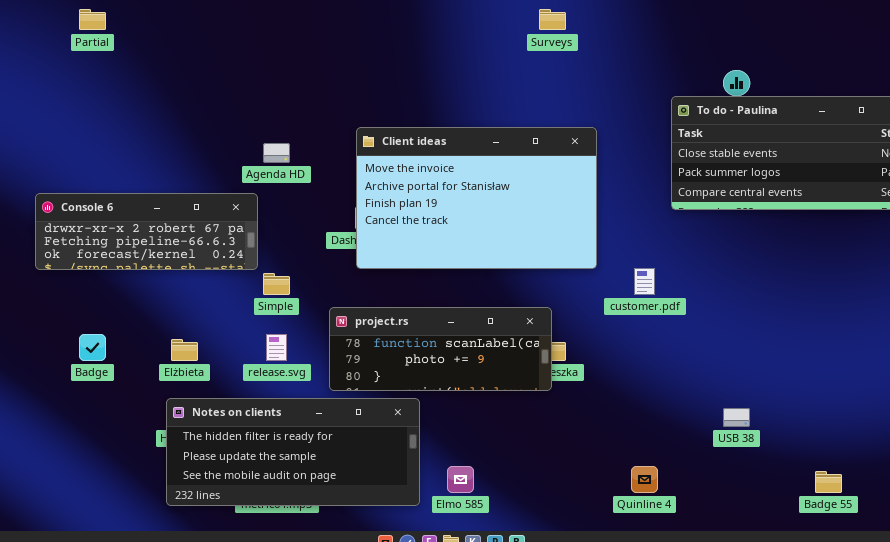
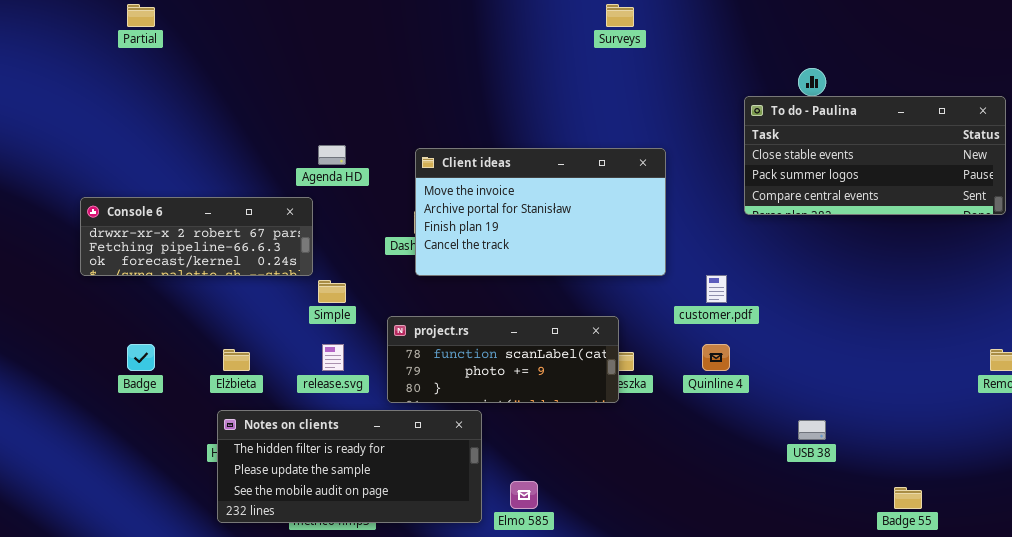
Client ideas: [356,127,597,269] -> [415,148,666,276], resized
Quinline 4: [631,466,658,493] -> [702,344,730,371], moved

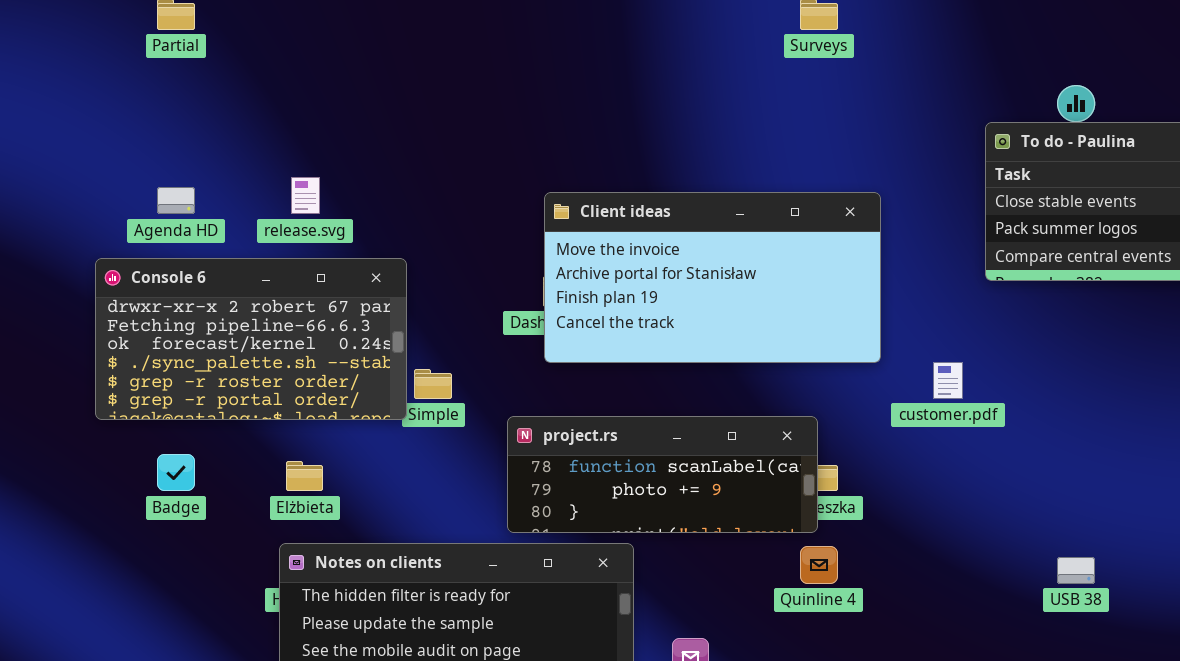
Agenda HD: [318,145,346,165] -> [157,187,195,214], moved
Console 6: [80,197,313,276] -> [95,258,407,420], resized
release.svg: [322,344,344,371] -> [291,177,320,214], moved
Quinline 4: [702,344,730,371] -> [800,546,838,584], moved

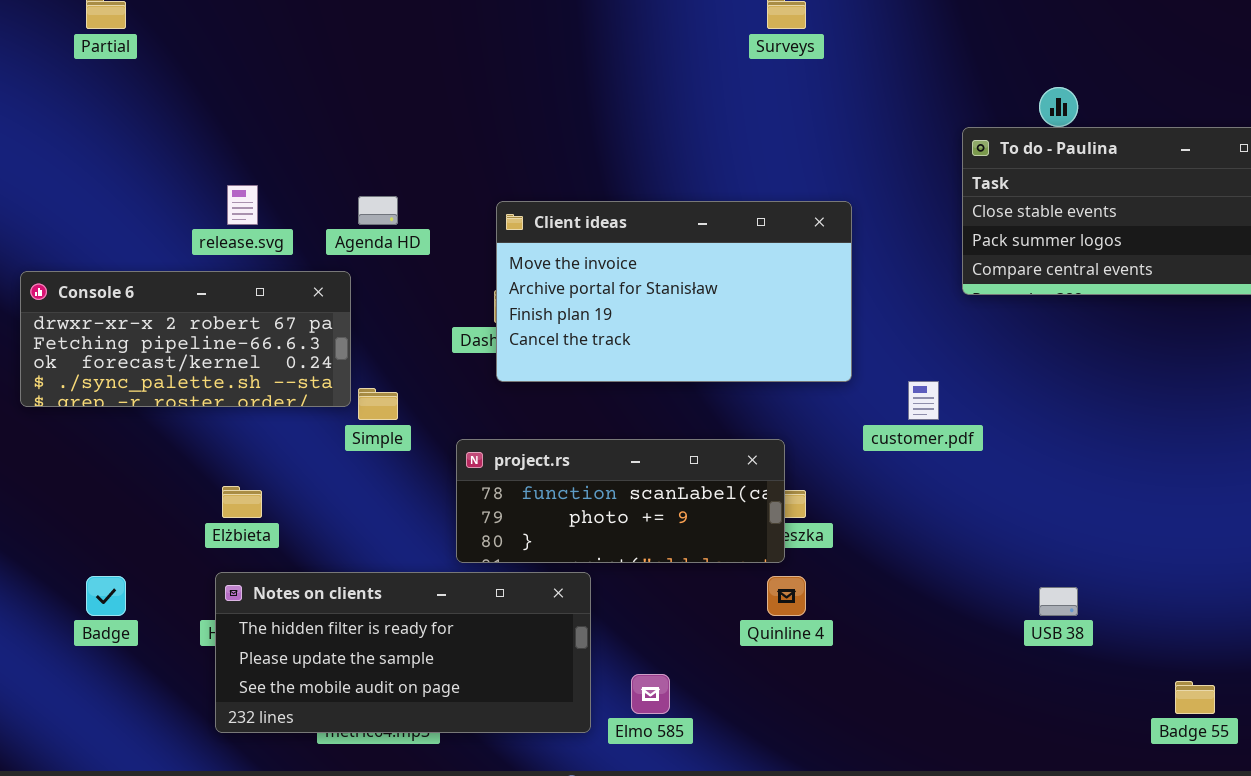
Agenda HD: [157,187,195,214] -> [358,196,398,225], moved
Console 6: [95,258,407,420] -> [20,271,351,407], resized
Badge: [157,454,195,491] -> [86,576,126,616], moved

